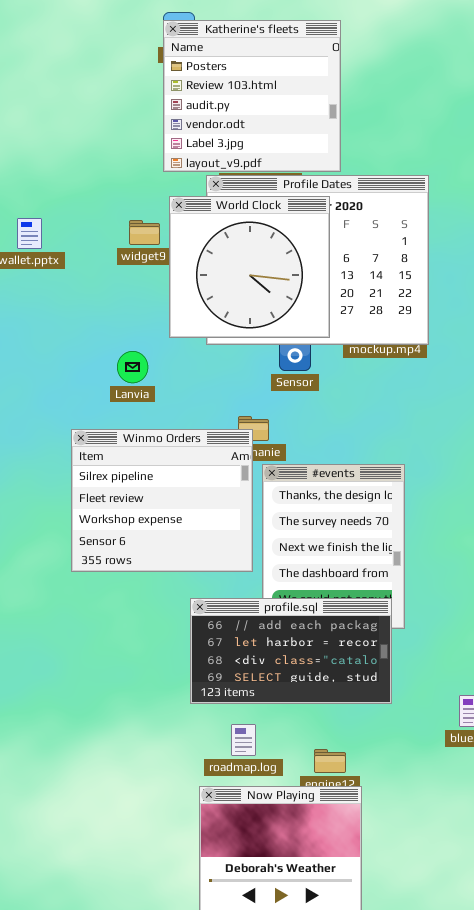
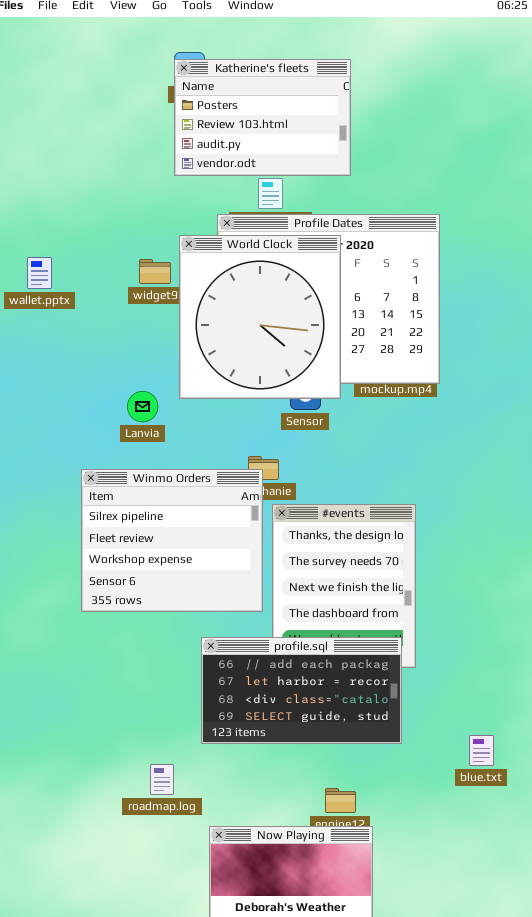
Katherine's fleets: [163,20,341,172] -> [174,59,351,176], resized
World Clock: [169,196,330,338] -> [179,235,341,399], resized
roadmap.log: [231,724,256,756] -> [150,764,174,795], moved

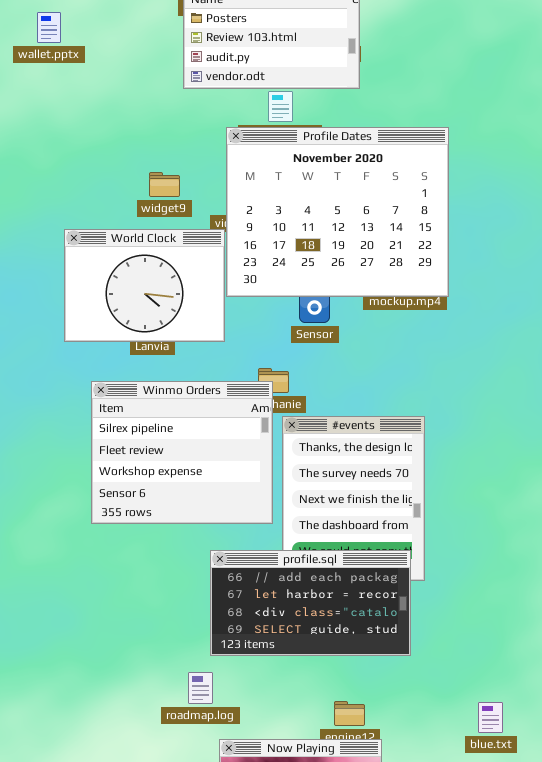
World Clock: [179,235,341,399] -> [64,229,225,342], moved, resized
wallet.pptx: [27,257,52,289] -> [37,12,61,43], moved
blue.txt: [469,735,494,766] -> [478,702,503,733], moved
roadmap.log: [150,764,174,795] -> [188,672,213,704], moved

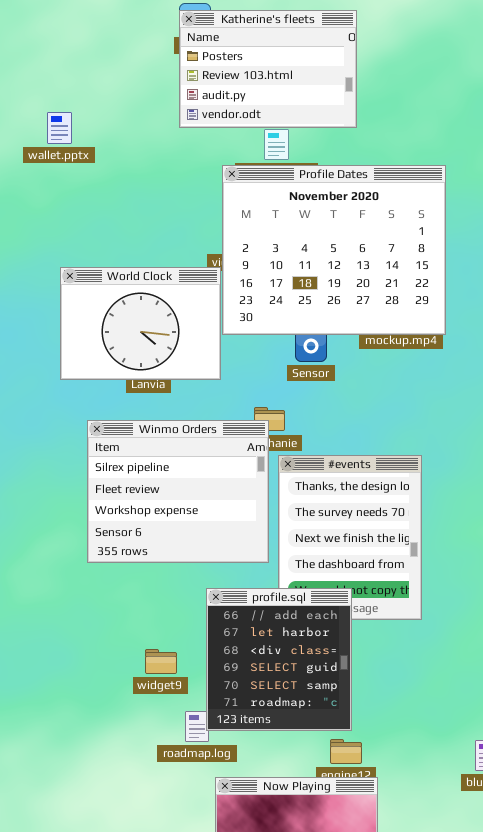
wallet.pptx: [37,12,61,43] -> [47,112,72,144], moved
widget9: [149,172,180,197] -> [145,649,177,674], moved
profile.sql: [210,550,411,656] -> [206,588,352,731], resized

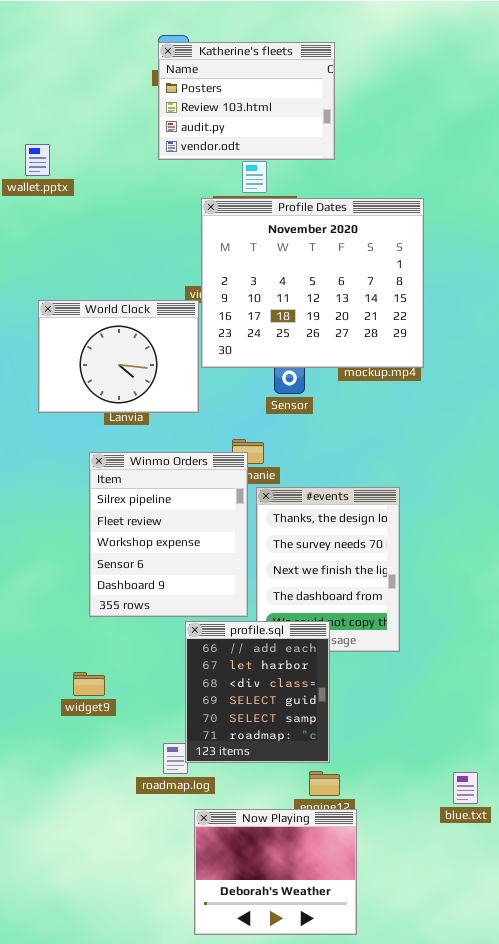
Winmo Orders: [87,420,269,563] -> [89,452,248,617], resized
widget9: [145,649,177,674] -> [73,672,105,696], moved

